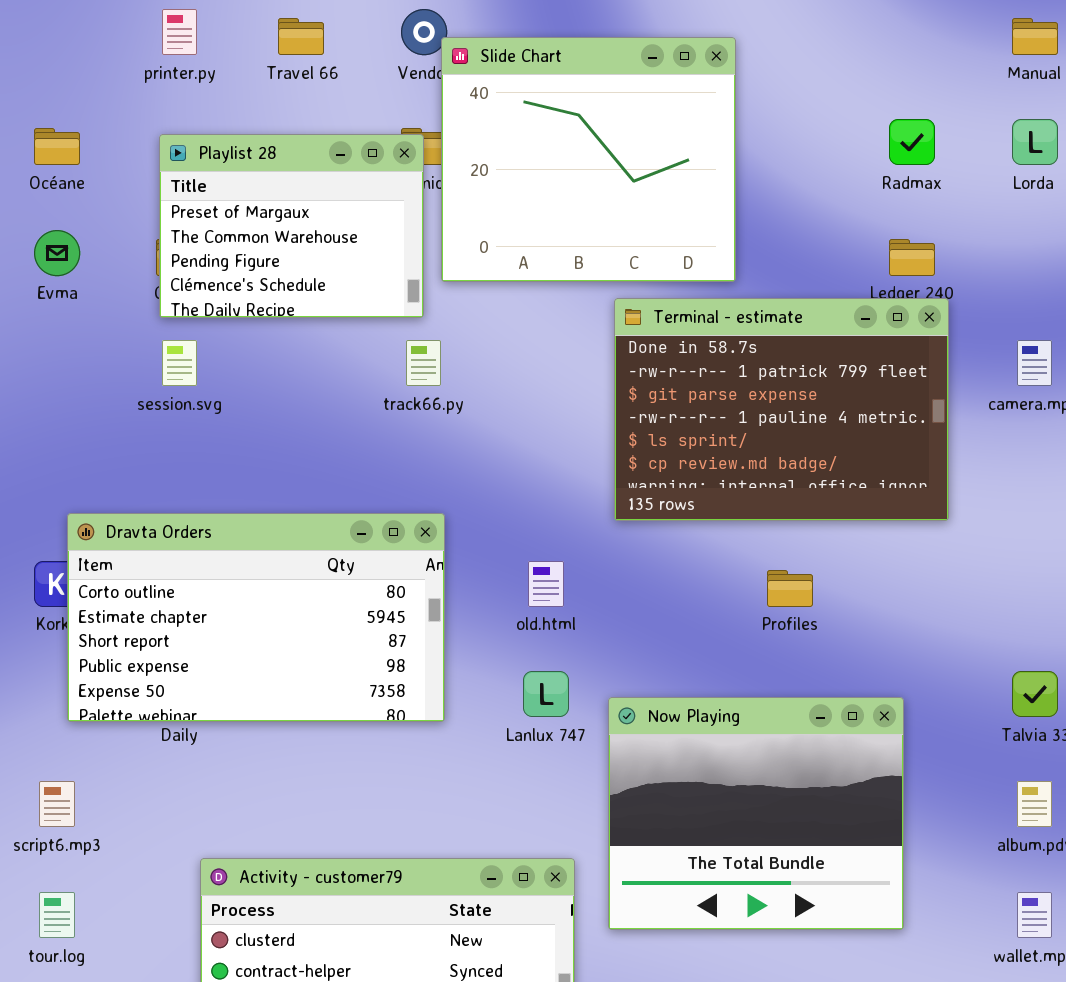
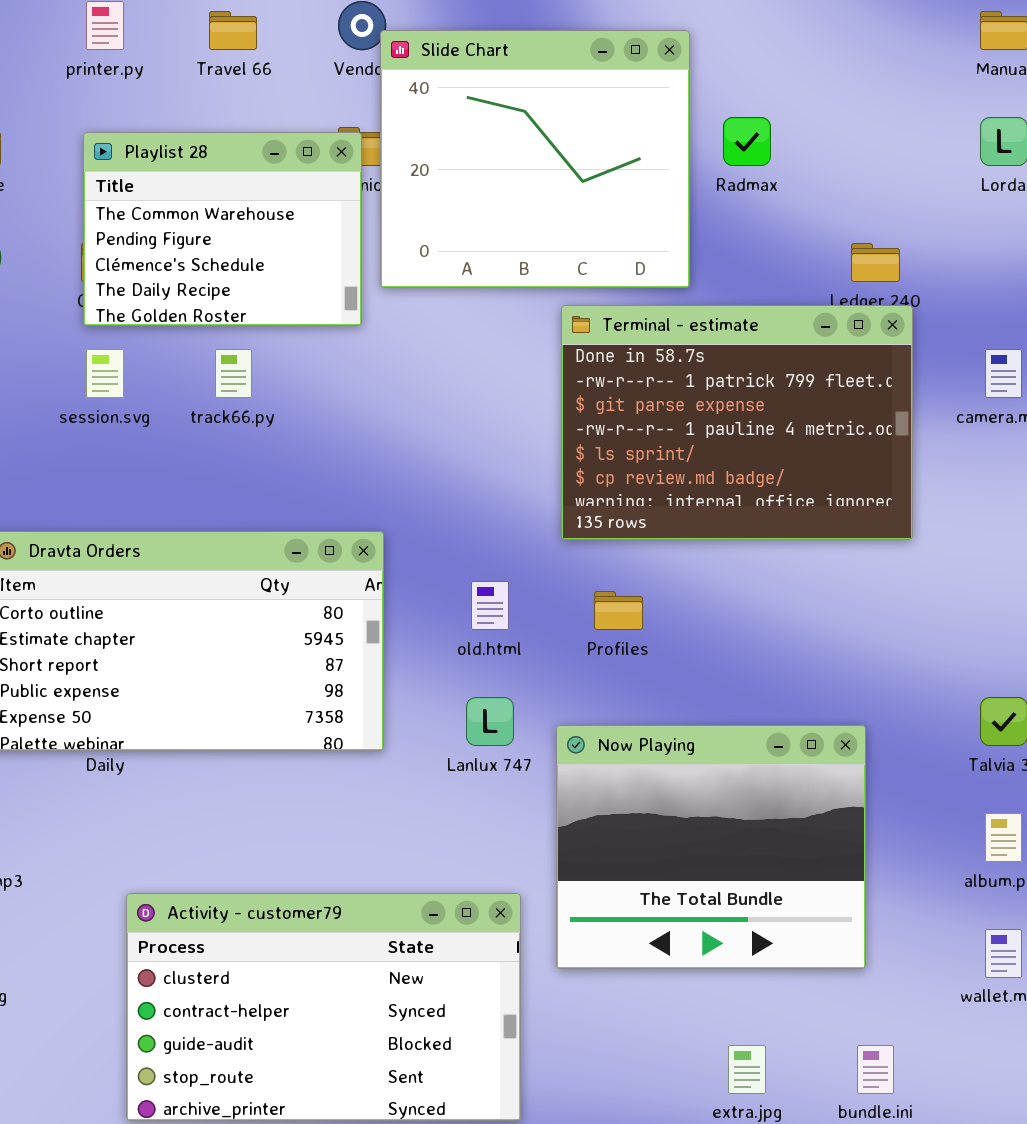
Radmax: [889,119,935,165] -> [723,117,771,166], moved
Playlist 28: [159,134,424,318] -> [83,132,362,326], scrolled down 1 row
track66.py: [406,340,441,386] -> [215,349,252,398], moved
Profiles: [767,570,813,607] -> [594,591,643,630], moved

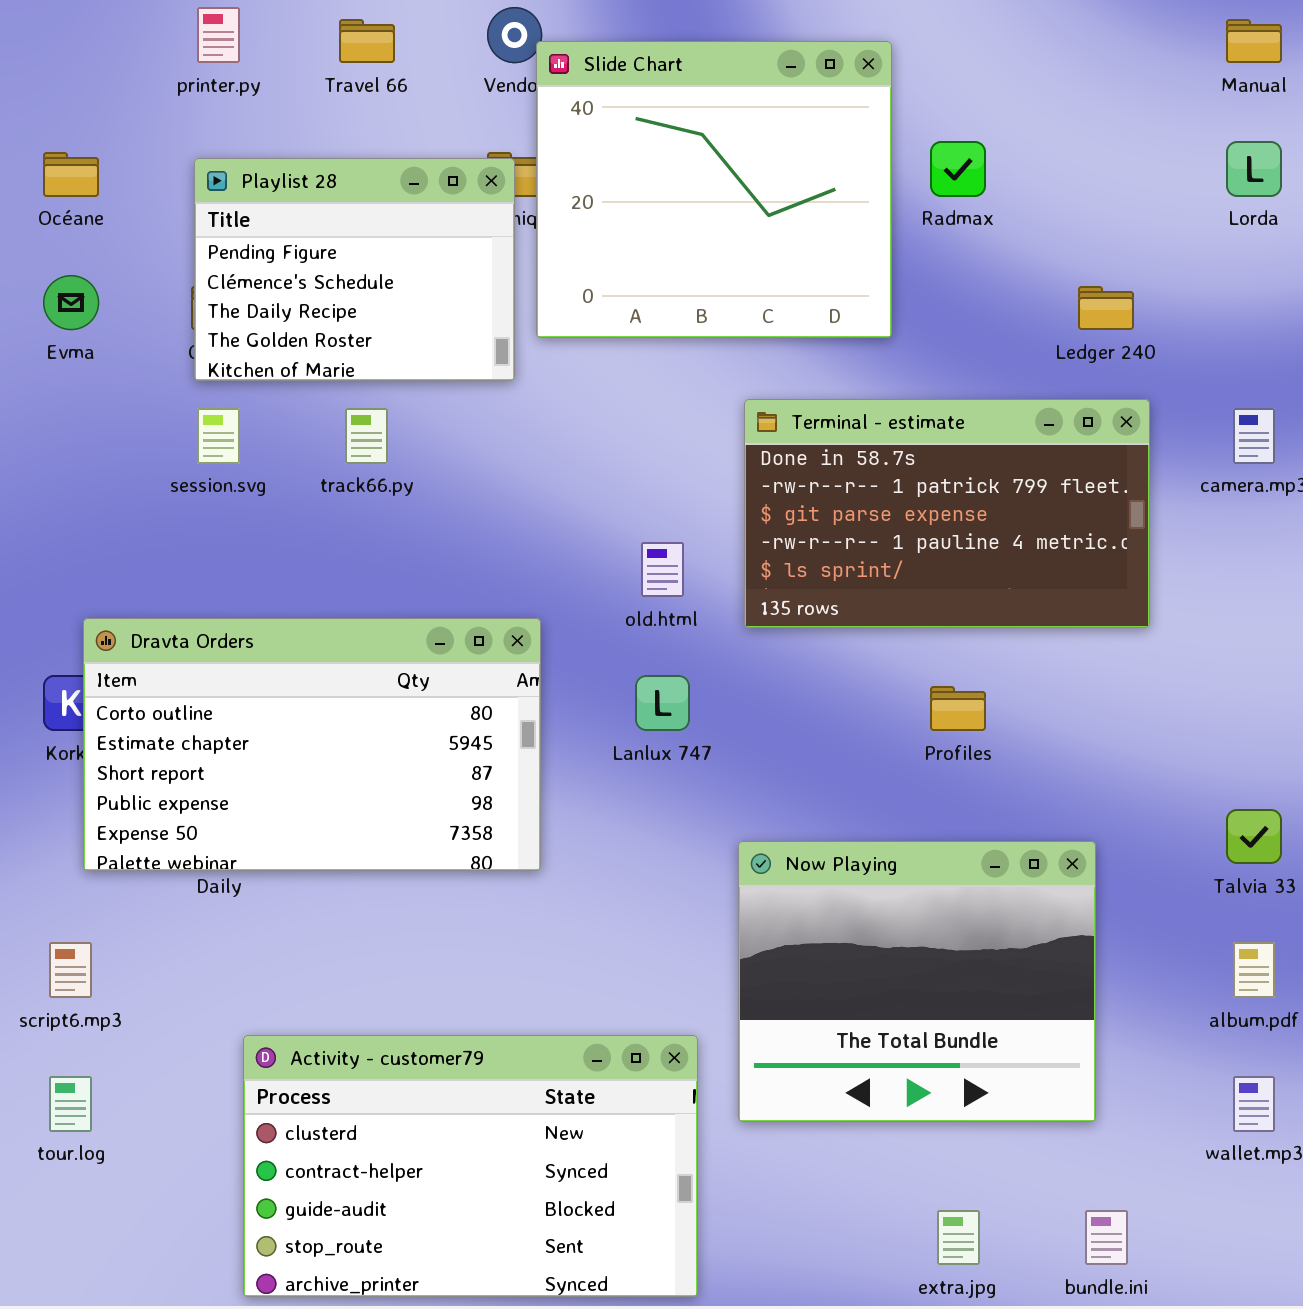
Playlist 28: [83,132,362,326] -> [194,158,515,381], scrolled down 1 row
Terminal - estimate: [561,305,913,540] -> [744,399,1150,628], resized
old.html: [471,581,509,630] -> [641,542,684,597], moved
Profiles: [594,591,643,630] -> [930,686,986,731], moved
Lanlux 747: [466,697,514,746] -> [635,675,690,731], moved

